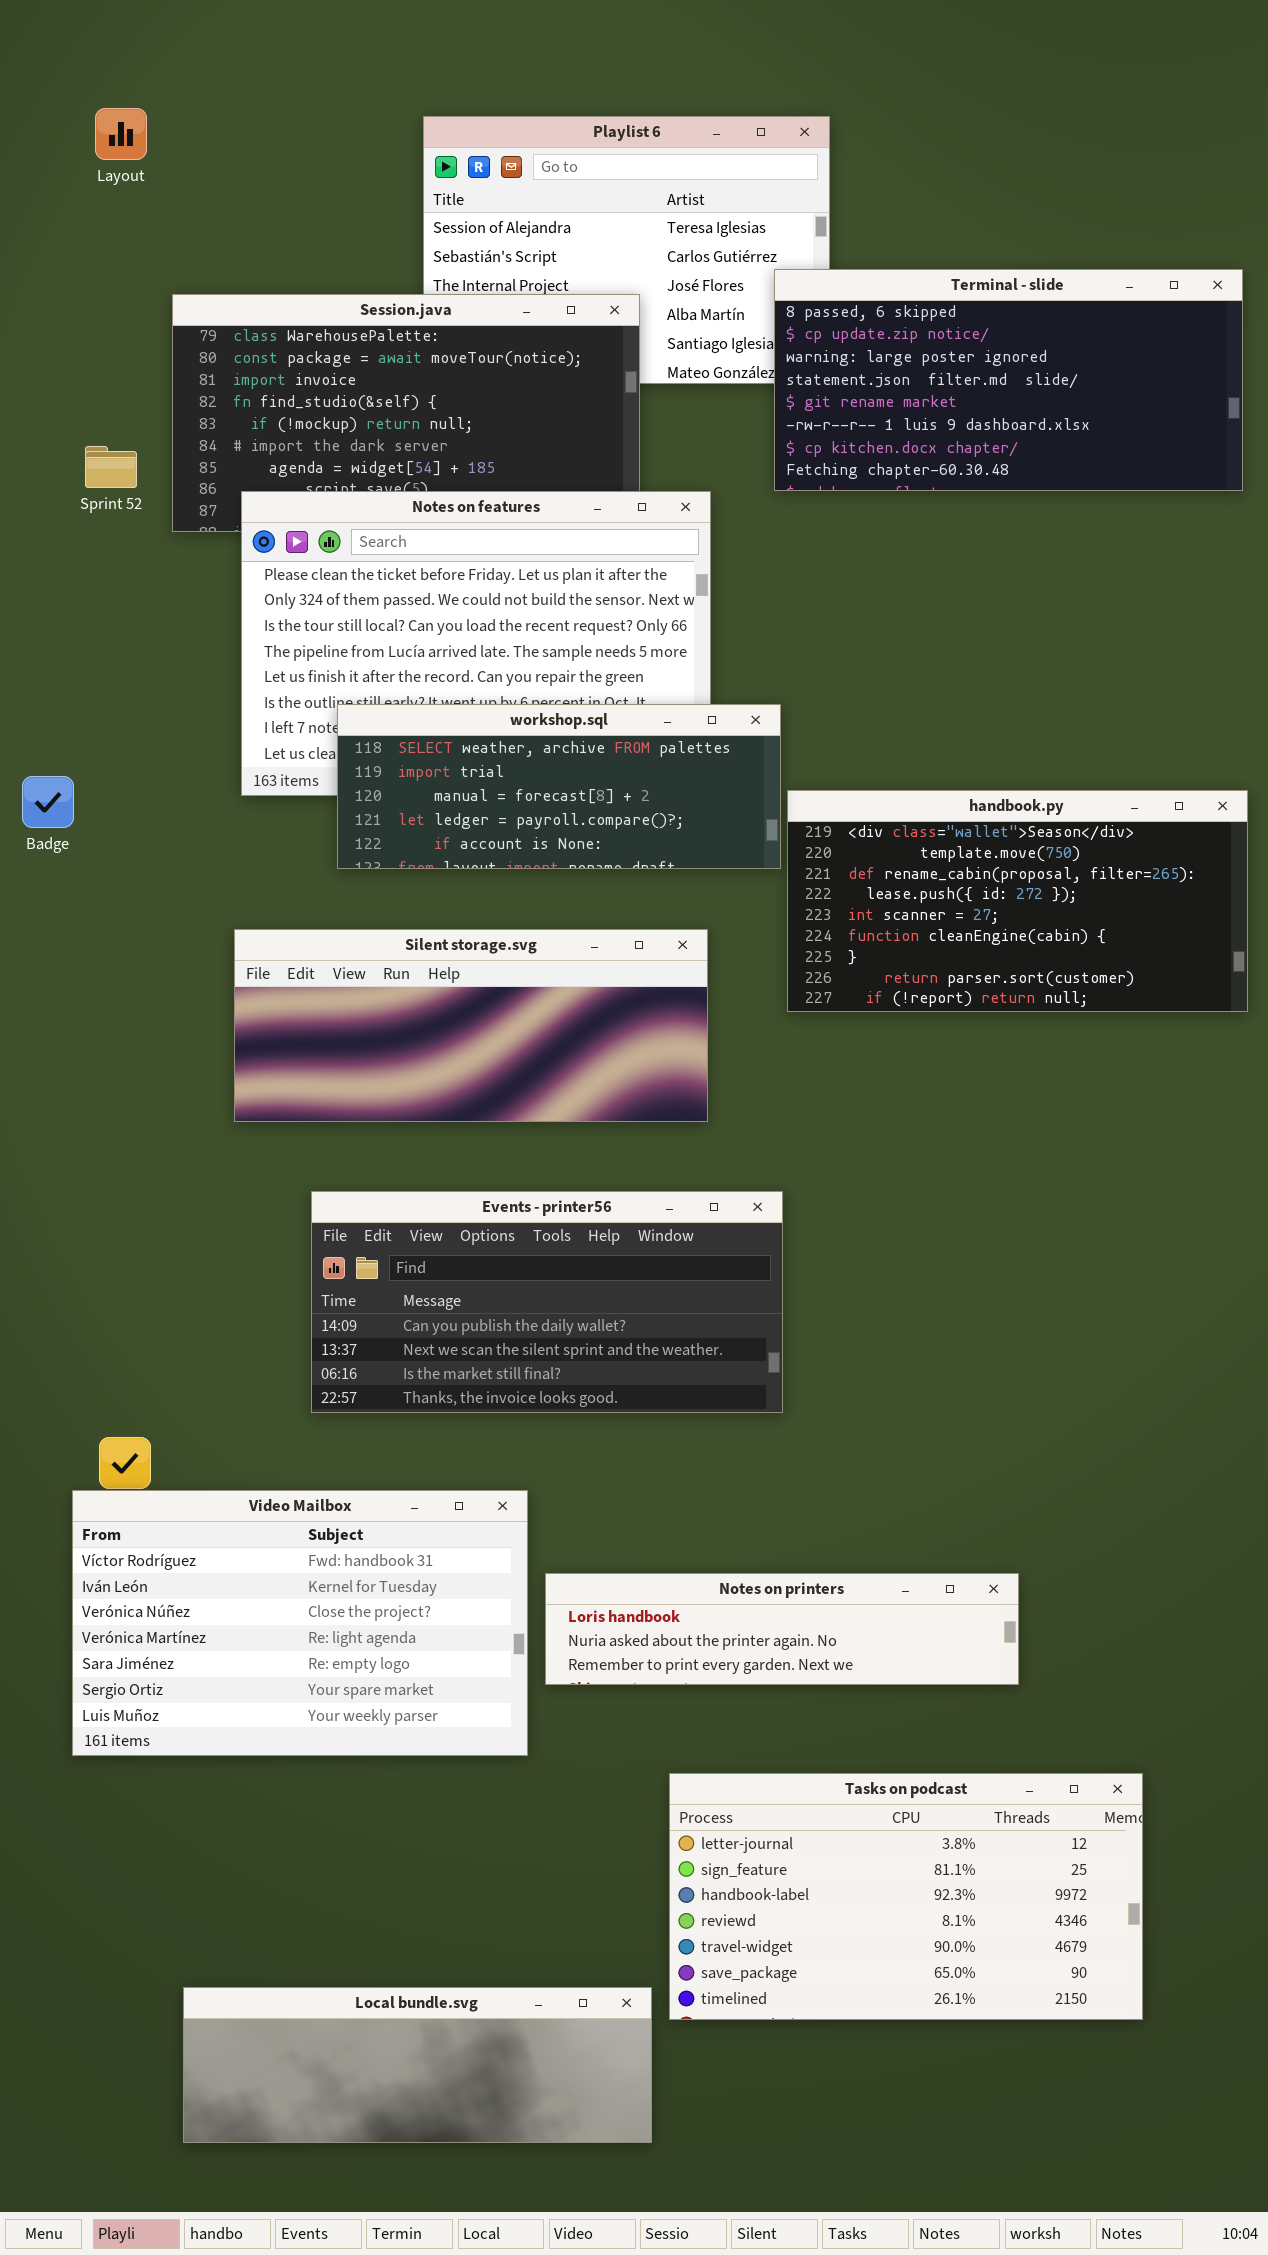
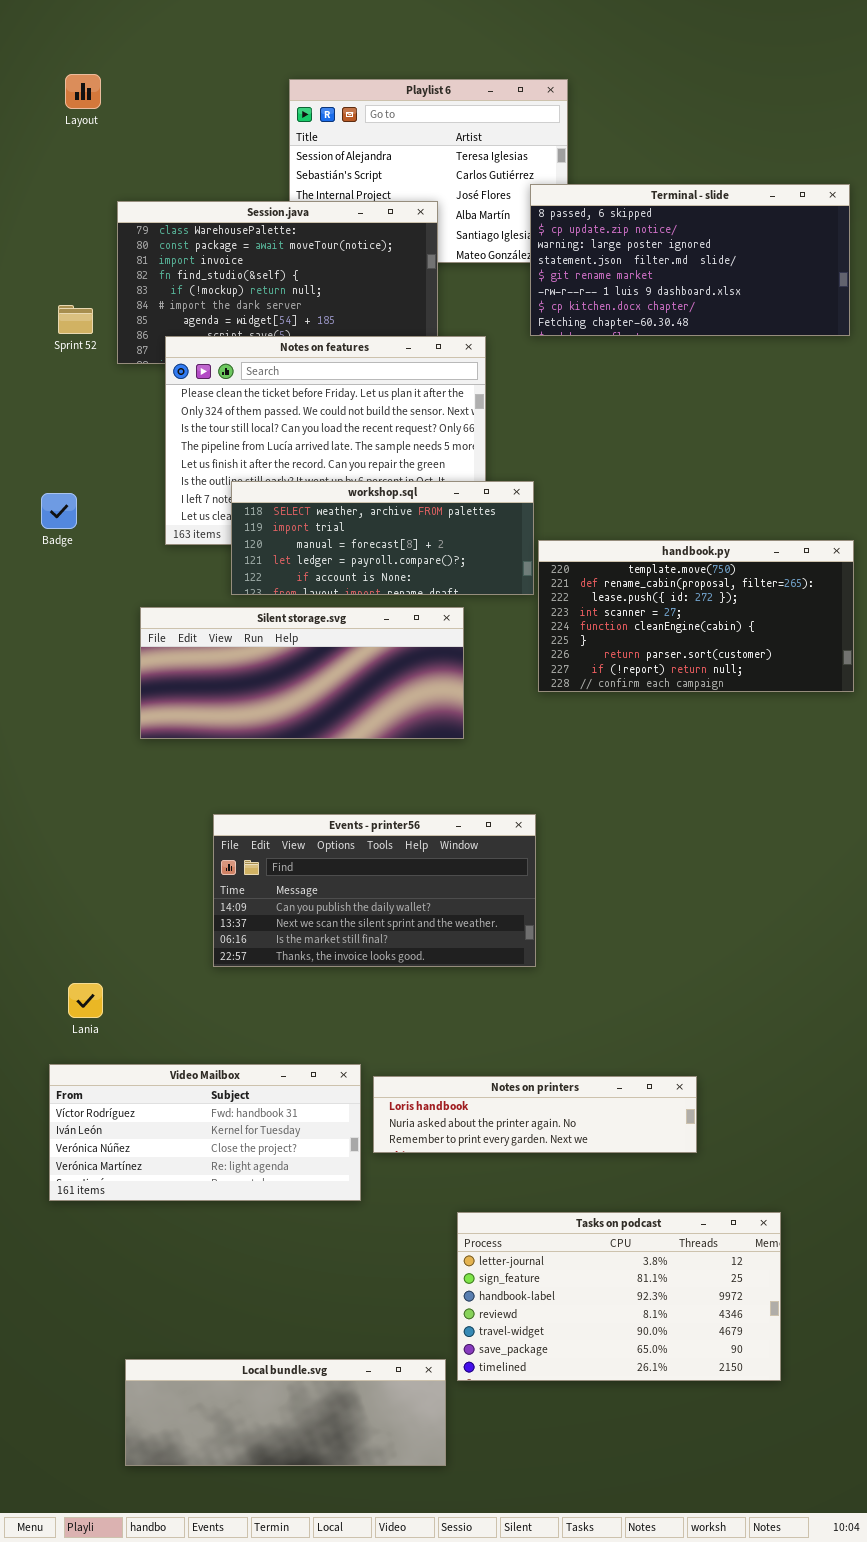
Badge: [22,776,74,828] -> [41,493,77,529], moved
handbook.py: [787,790,1248,1012] -> [538,540,854,692], scrolled down 1 row
Silent storage.svg: [234,929,708,1122] -> [140,607,464,739], moved
Video Mailbox: [72,1490,528,1756] -> [49,1064,361,1201], resized

